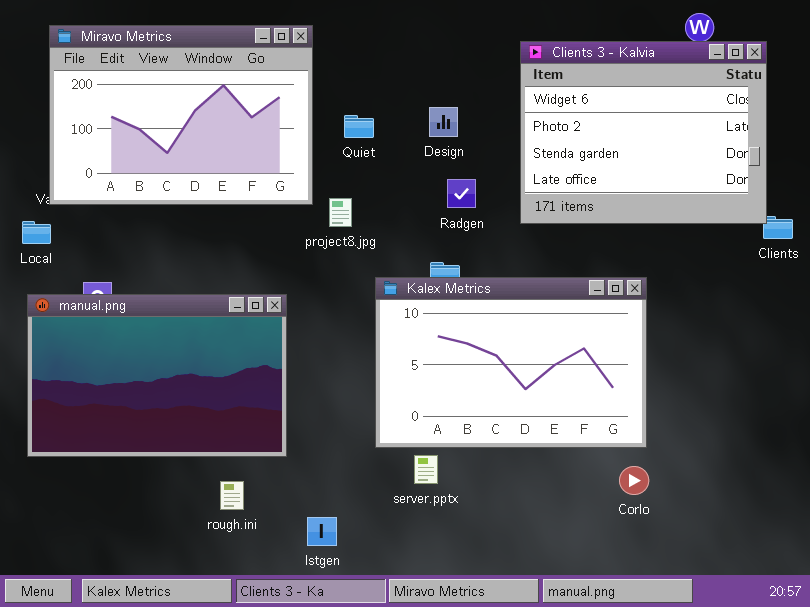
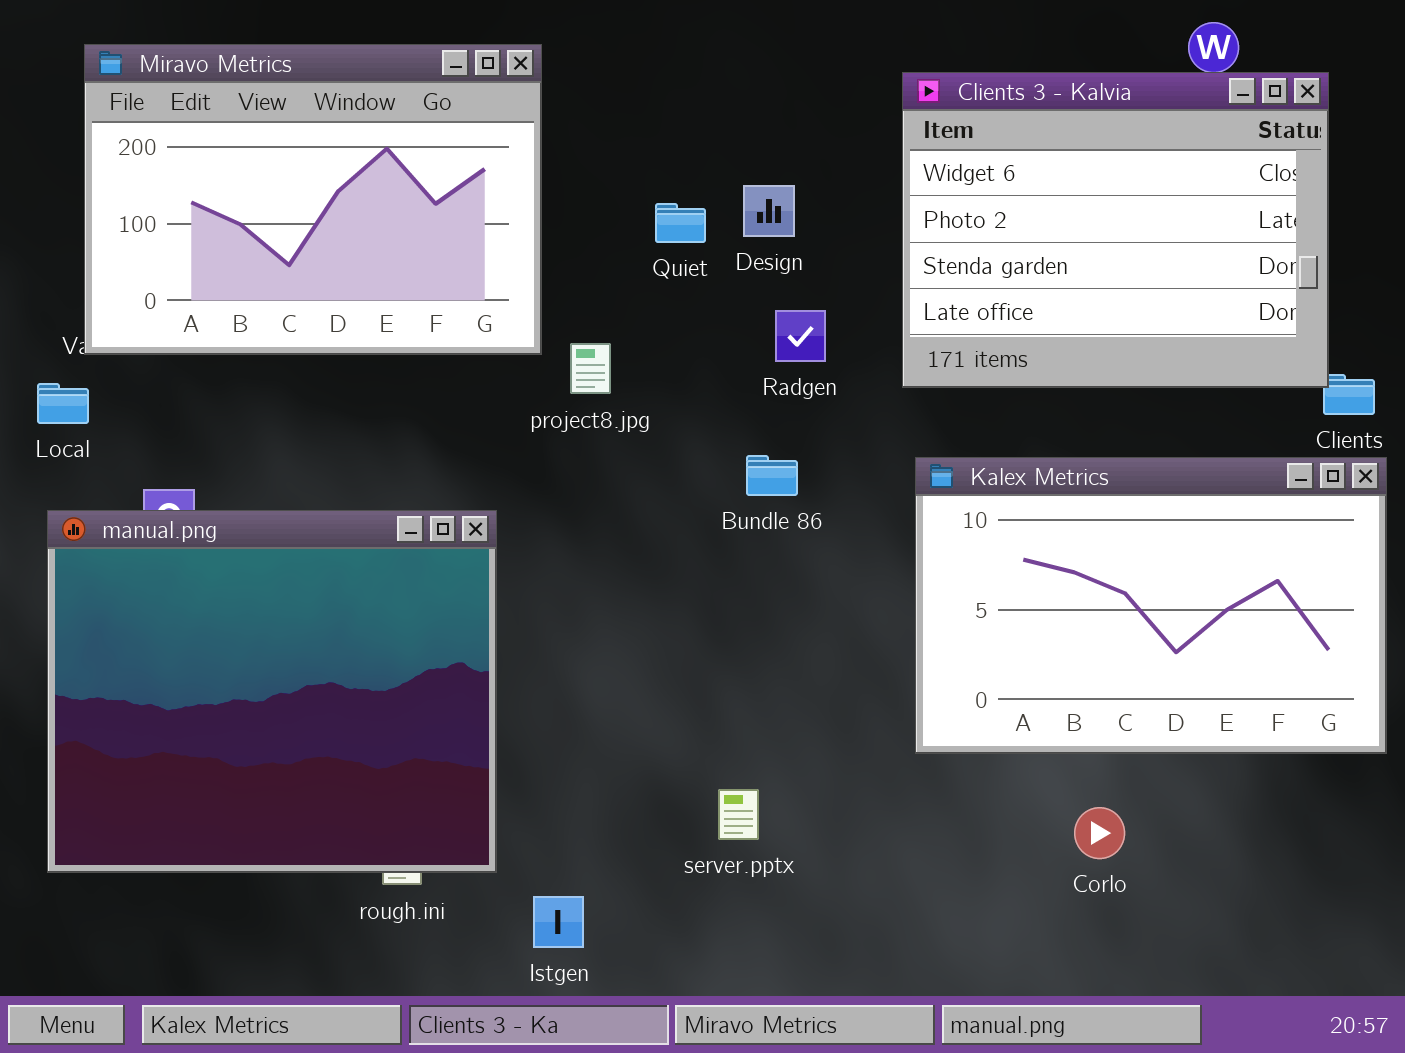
Quiet: [344,115,374,138] -> [655,203,706,243], moved
Kalex Metrics: [375,277,647,448] -> [915,457,1387,754], moved
manual.png: [27,294,287,457] -> [47,510,497,873], resized

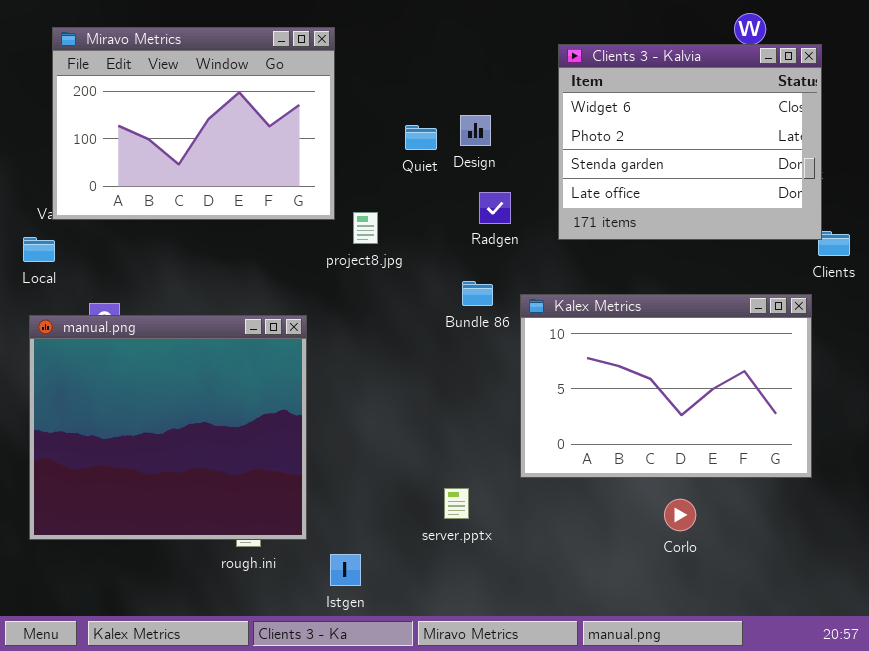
Kalex Metrics: [915,457,1387,754] -> [520,294,812,478], moved

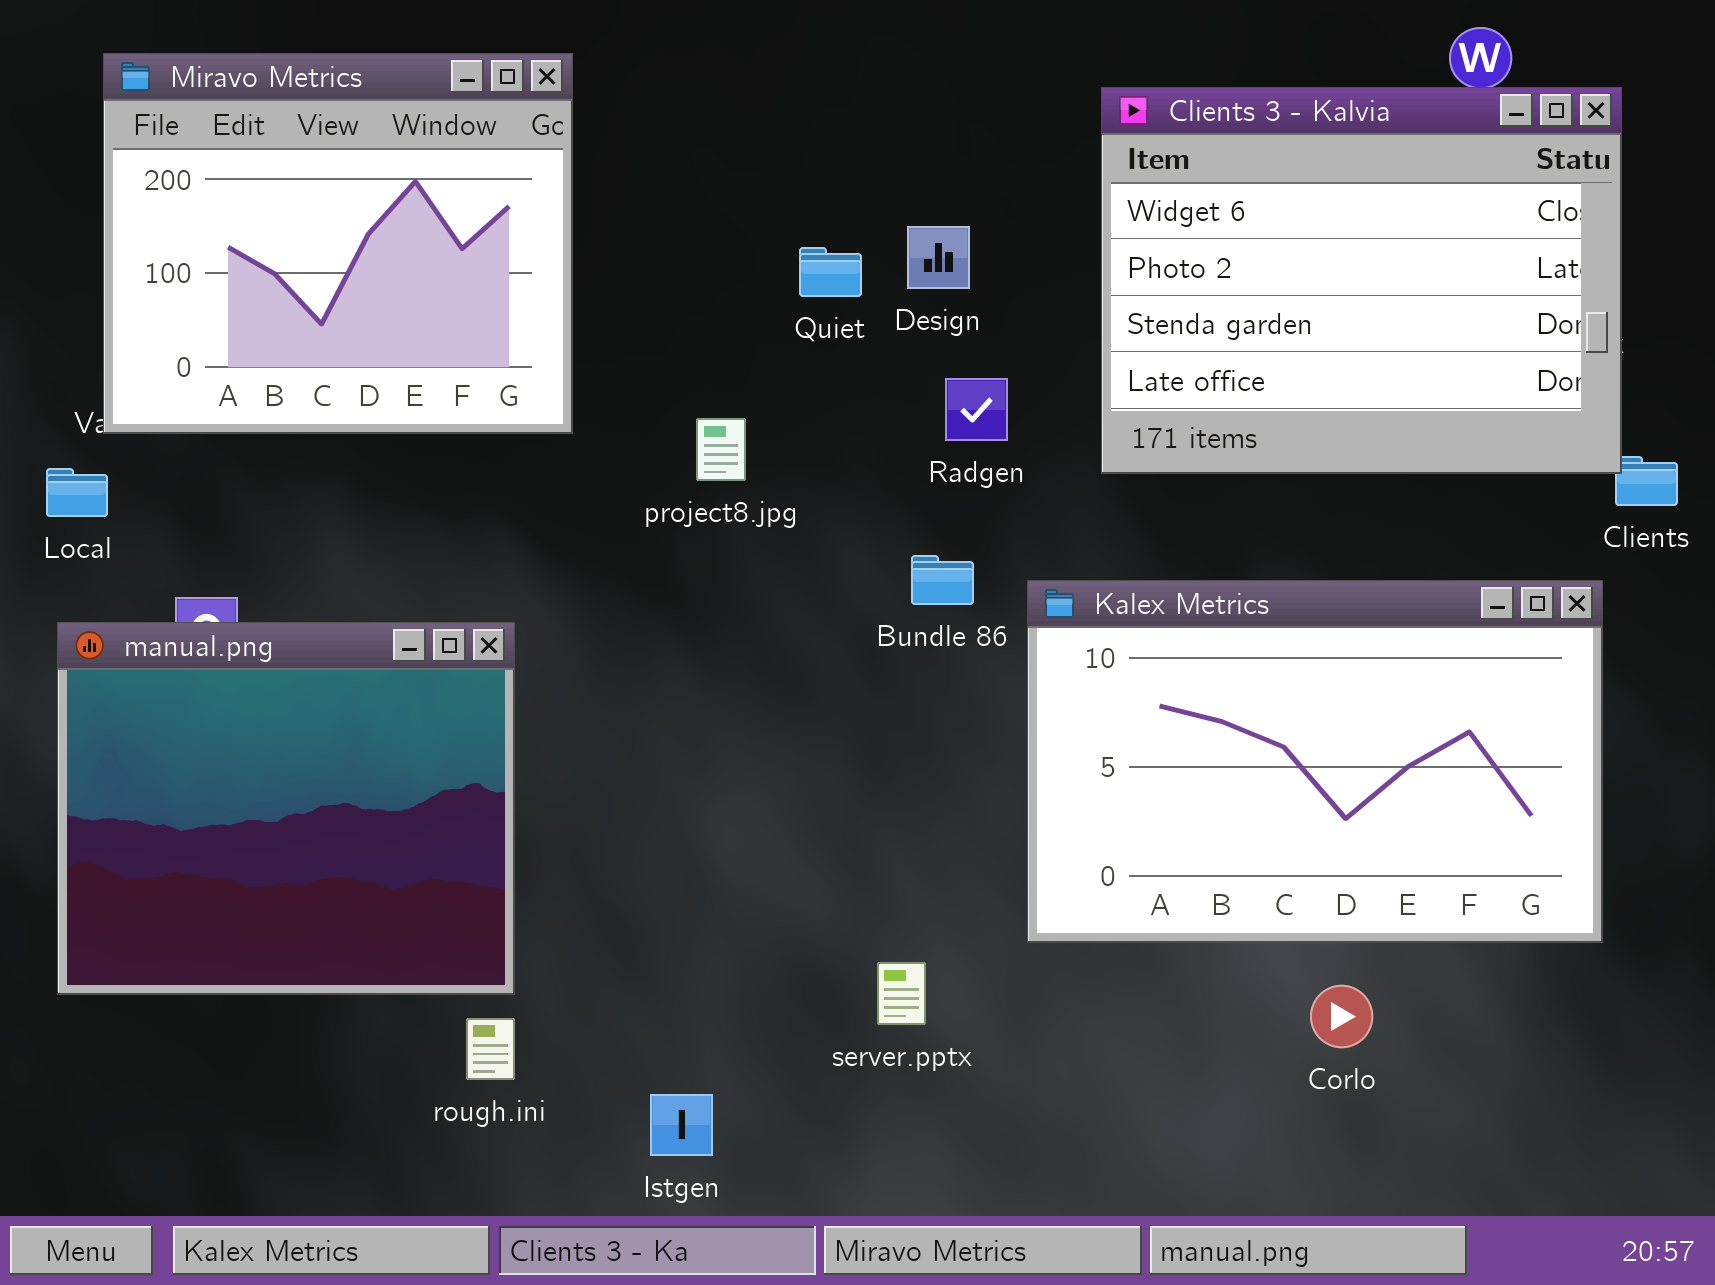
Miravo Metrics: [52,27,335,220] -> [103,53,573,434], resized
manual.png: [29,315,307,540] -> [57,622,515,995], resized

